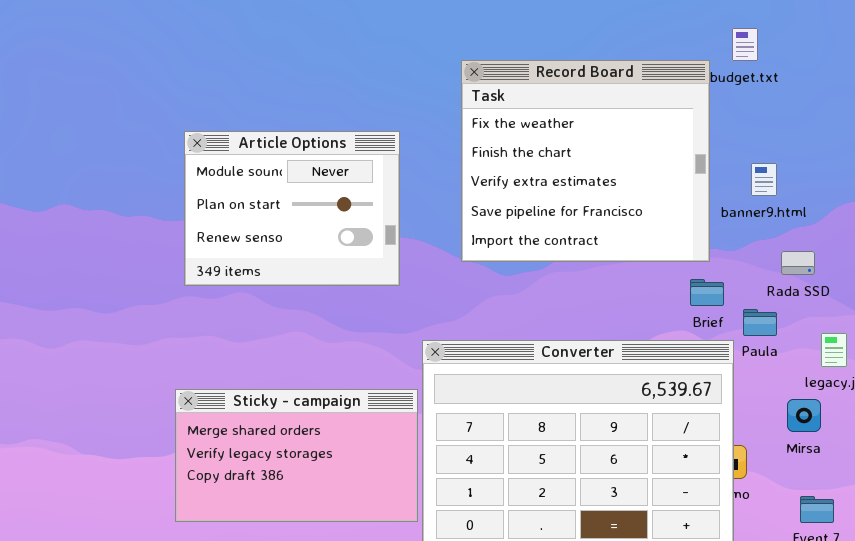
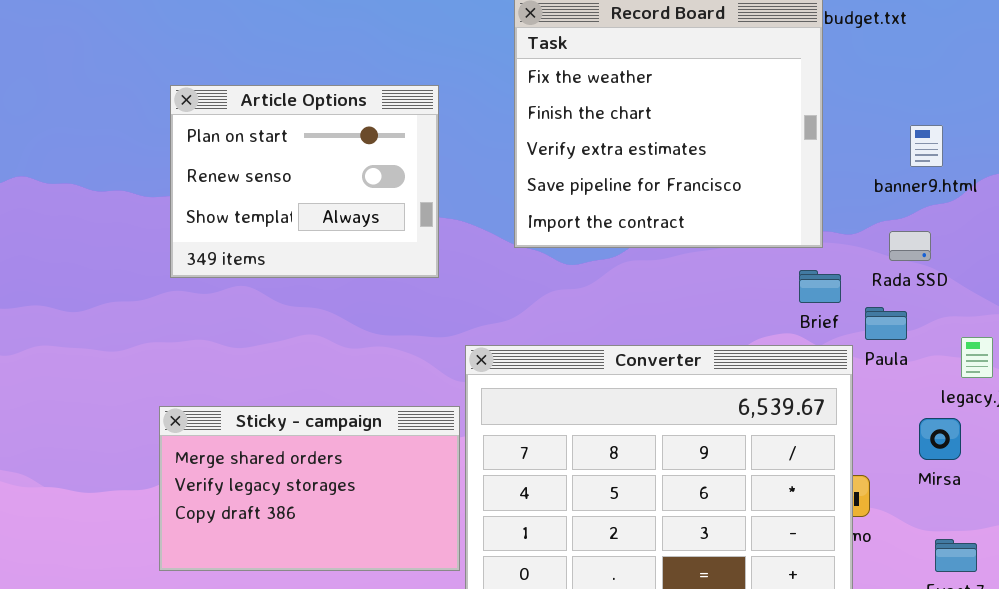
Article Options: [184,131,400,286] -> [170,85,439,278], scrolled down 1 row
banner9.html: [751,163,777,196] -> [910,125,943,167], moved
Rada SSD: [781,251,815,275] -> [889,231,931,261], moved

